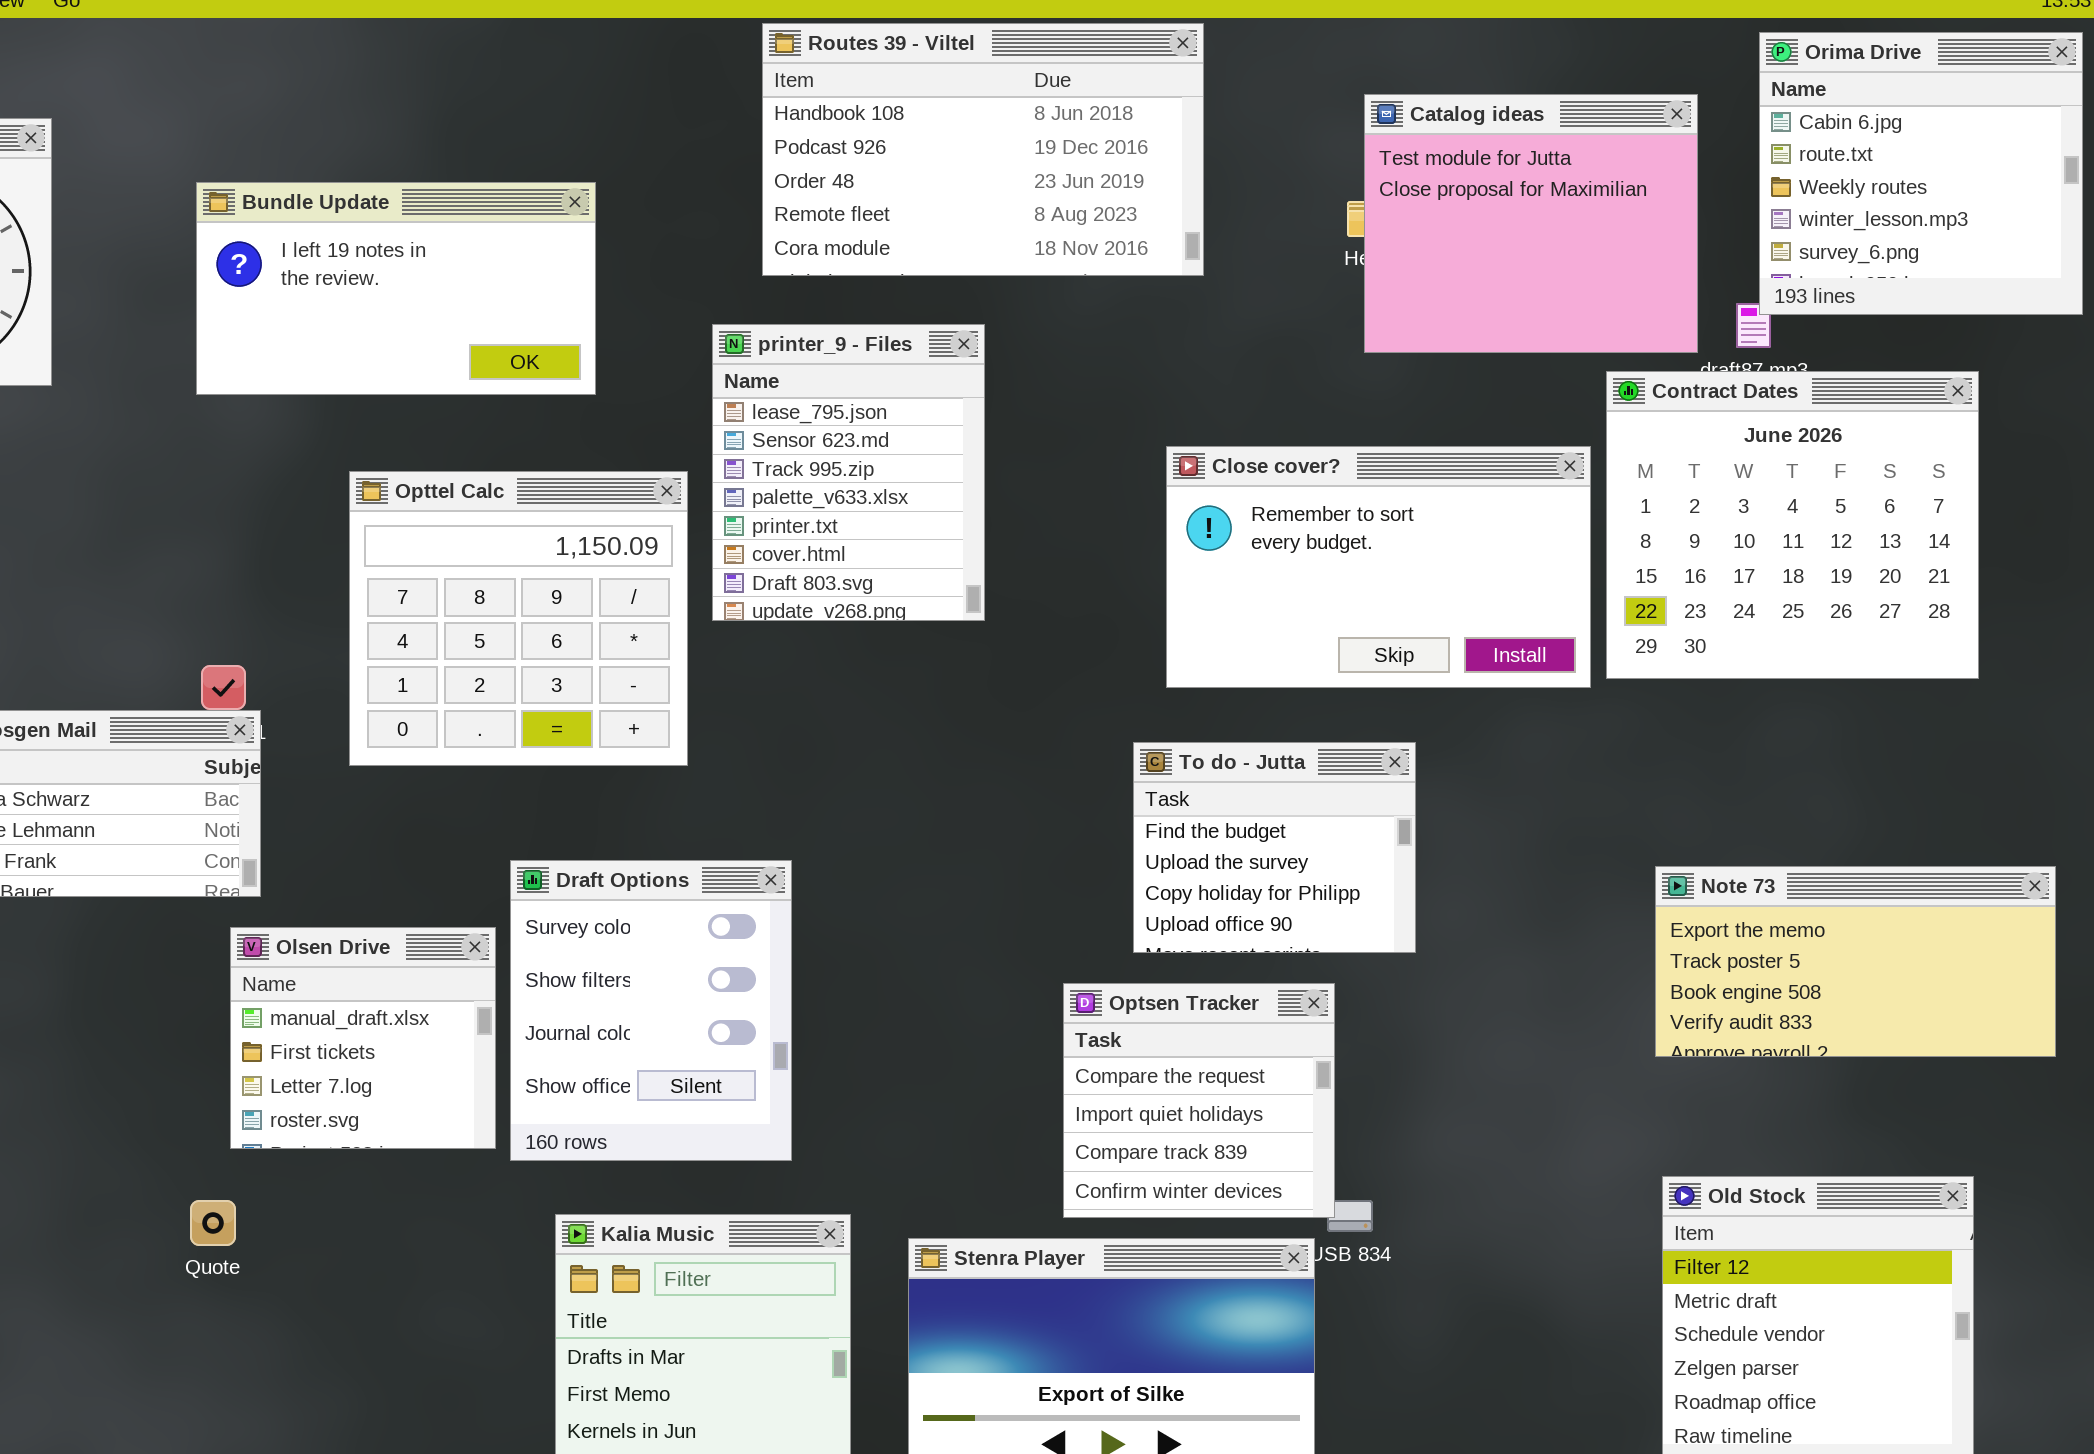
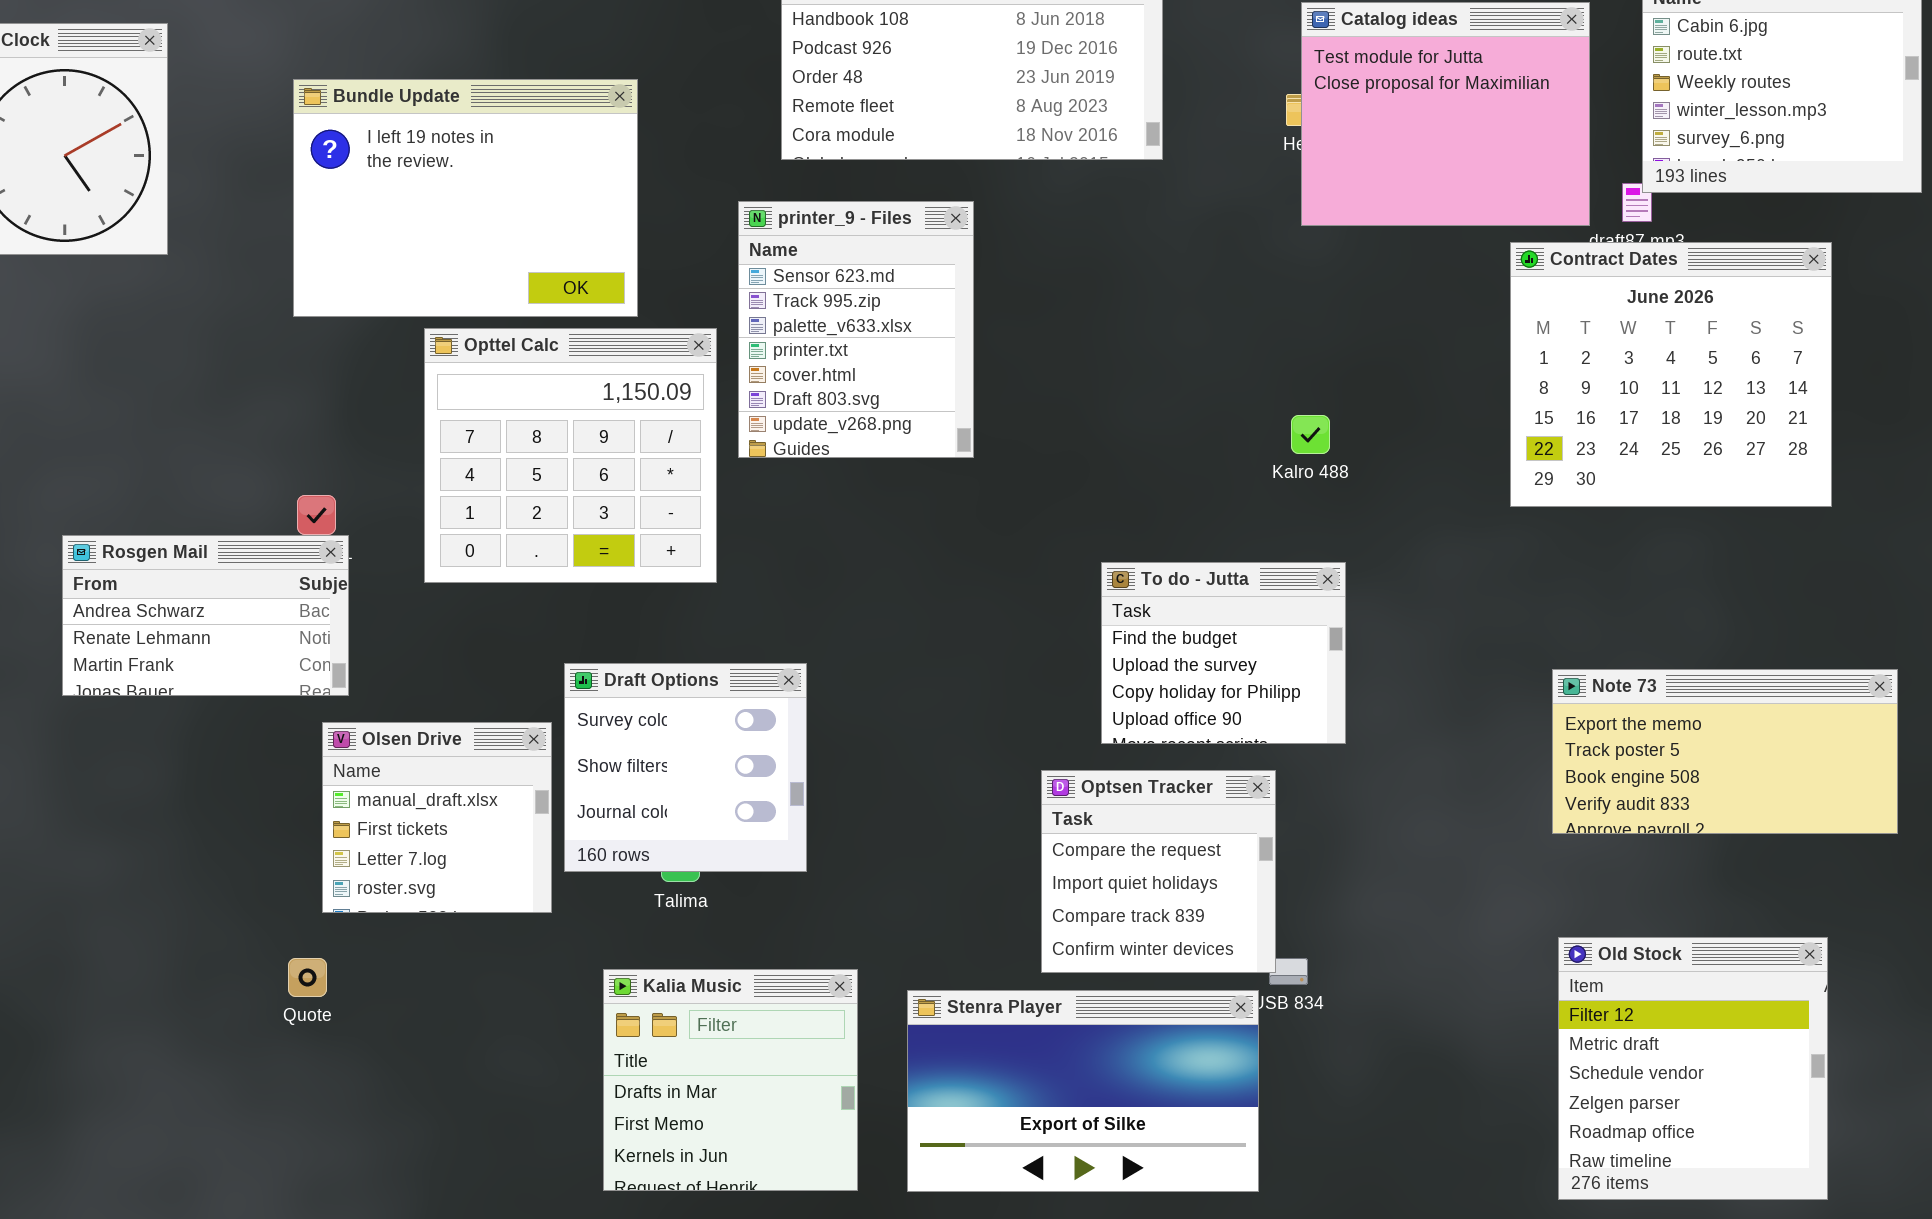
Bundle Update: [196,182,596,395] -> [293,79,638,317], resized
printer_9 - Files: [712,324,985,621] -> [738,201,974,458], scrolled down 1 row
Close cover?: [1166,446,1591,688] -> none, closed
Draft Options: [510,860,792,1161] -> [564,663,807,872], resized

